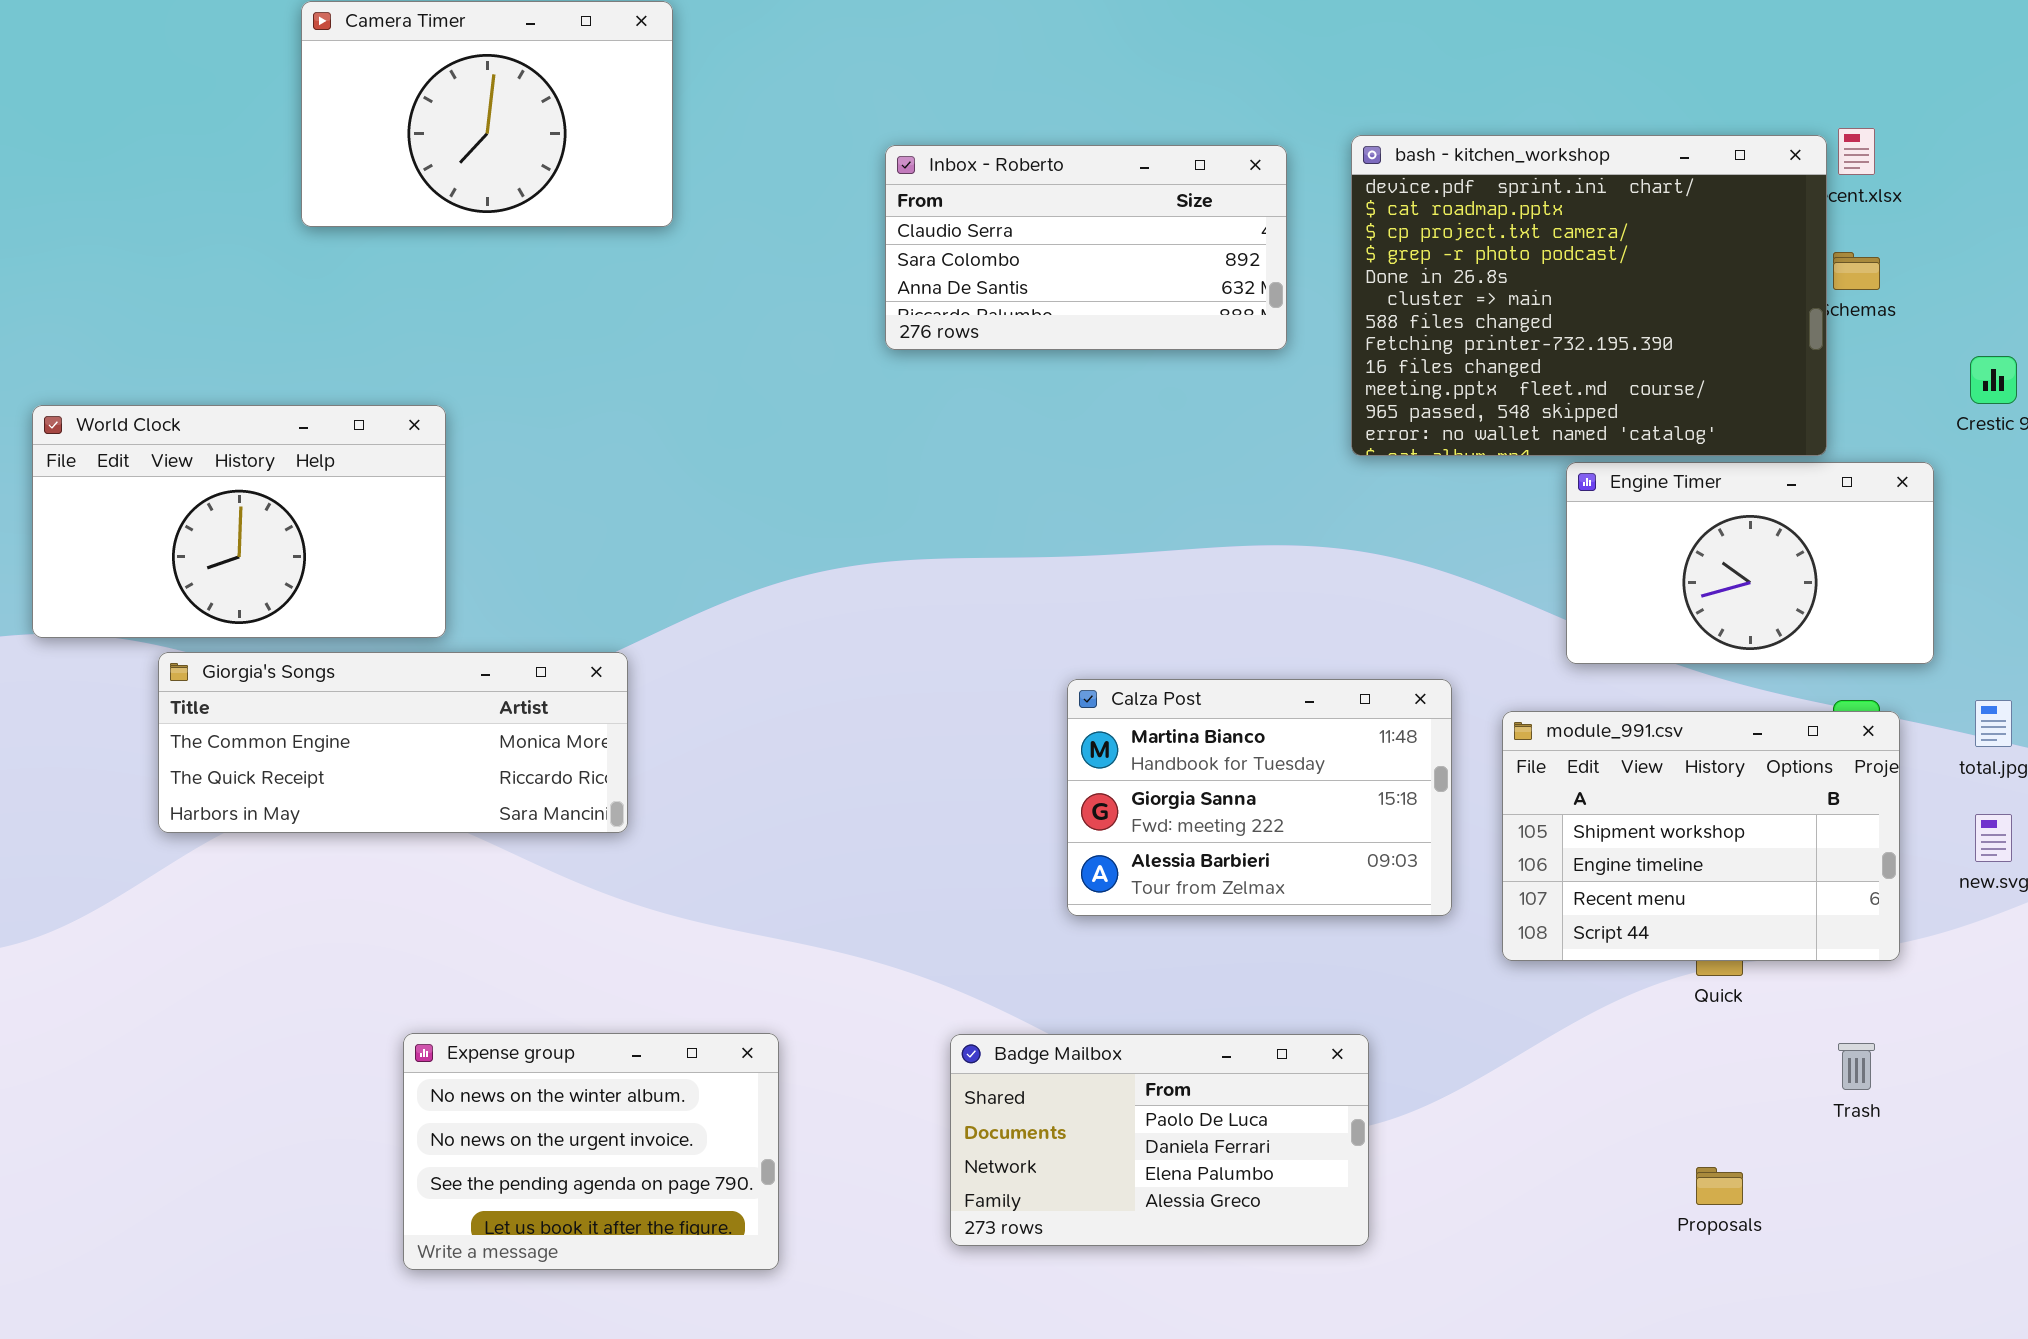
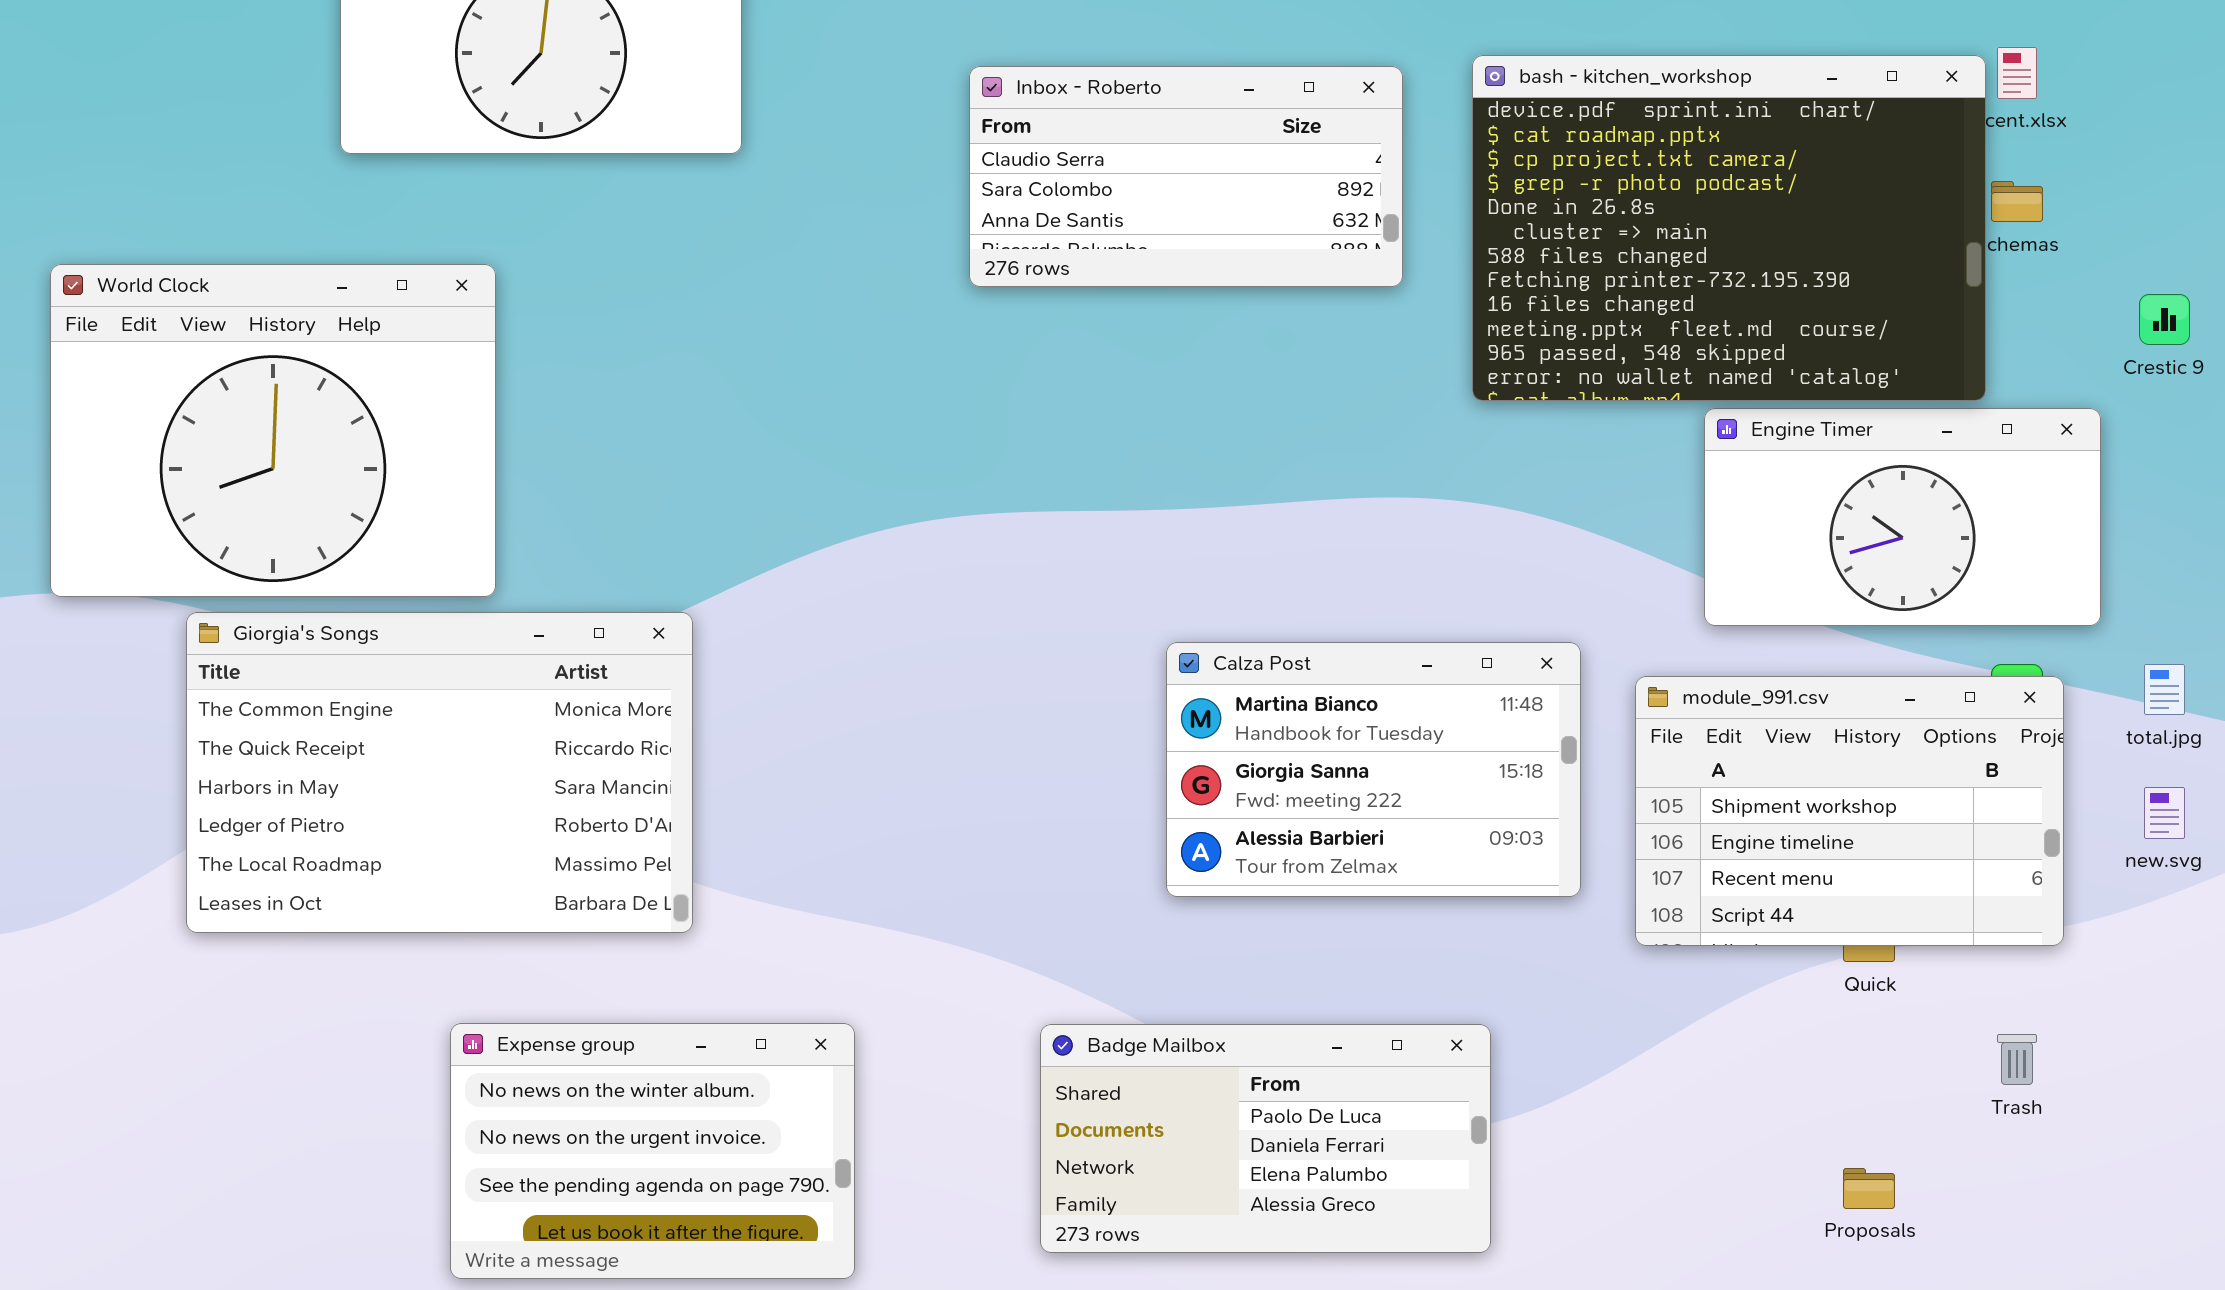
World Clock: [32,405,446,638] -> [50,264,496,597], resized
Giorgia's Songs: [158,652,628,833] -> [186,612,693,933], resized

